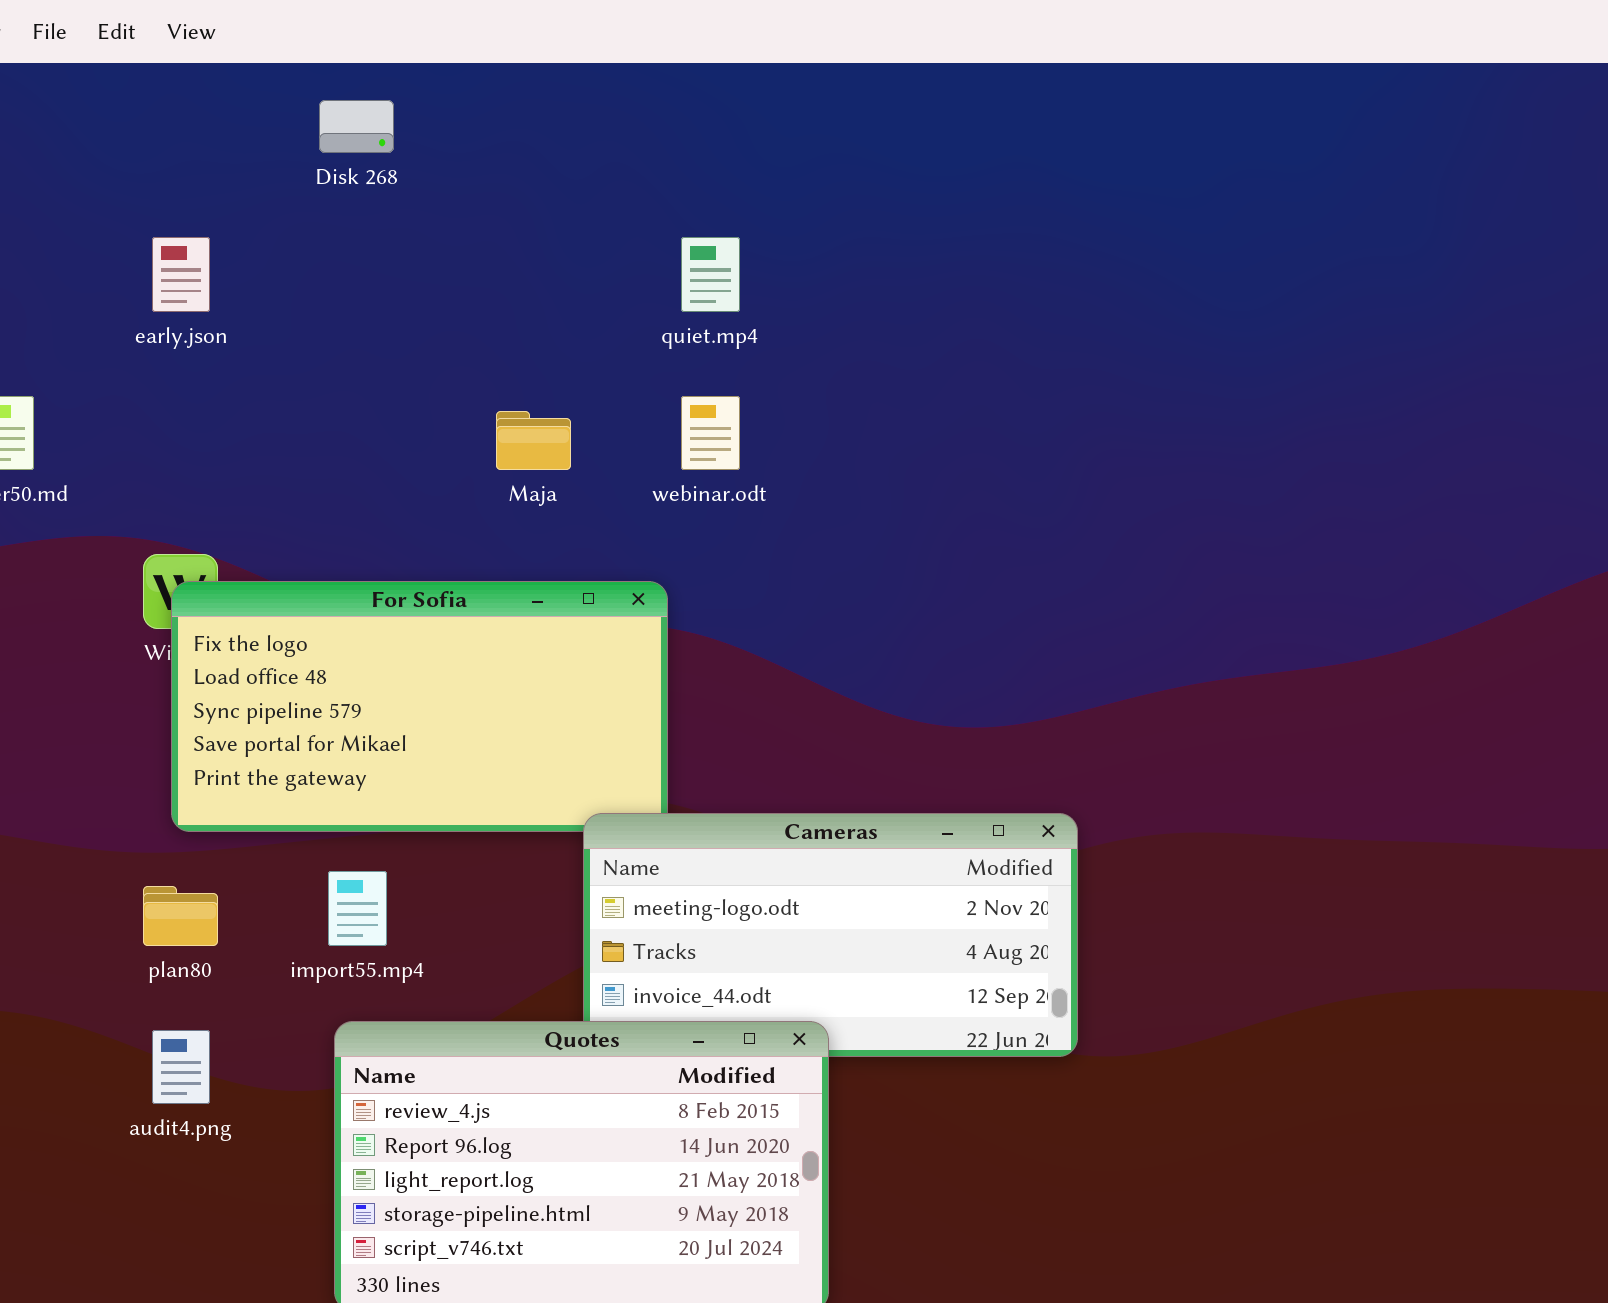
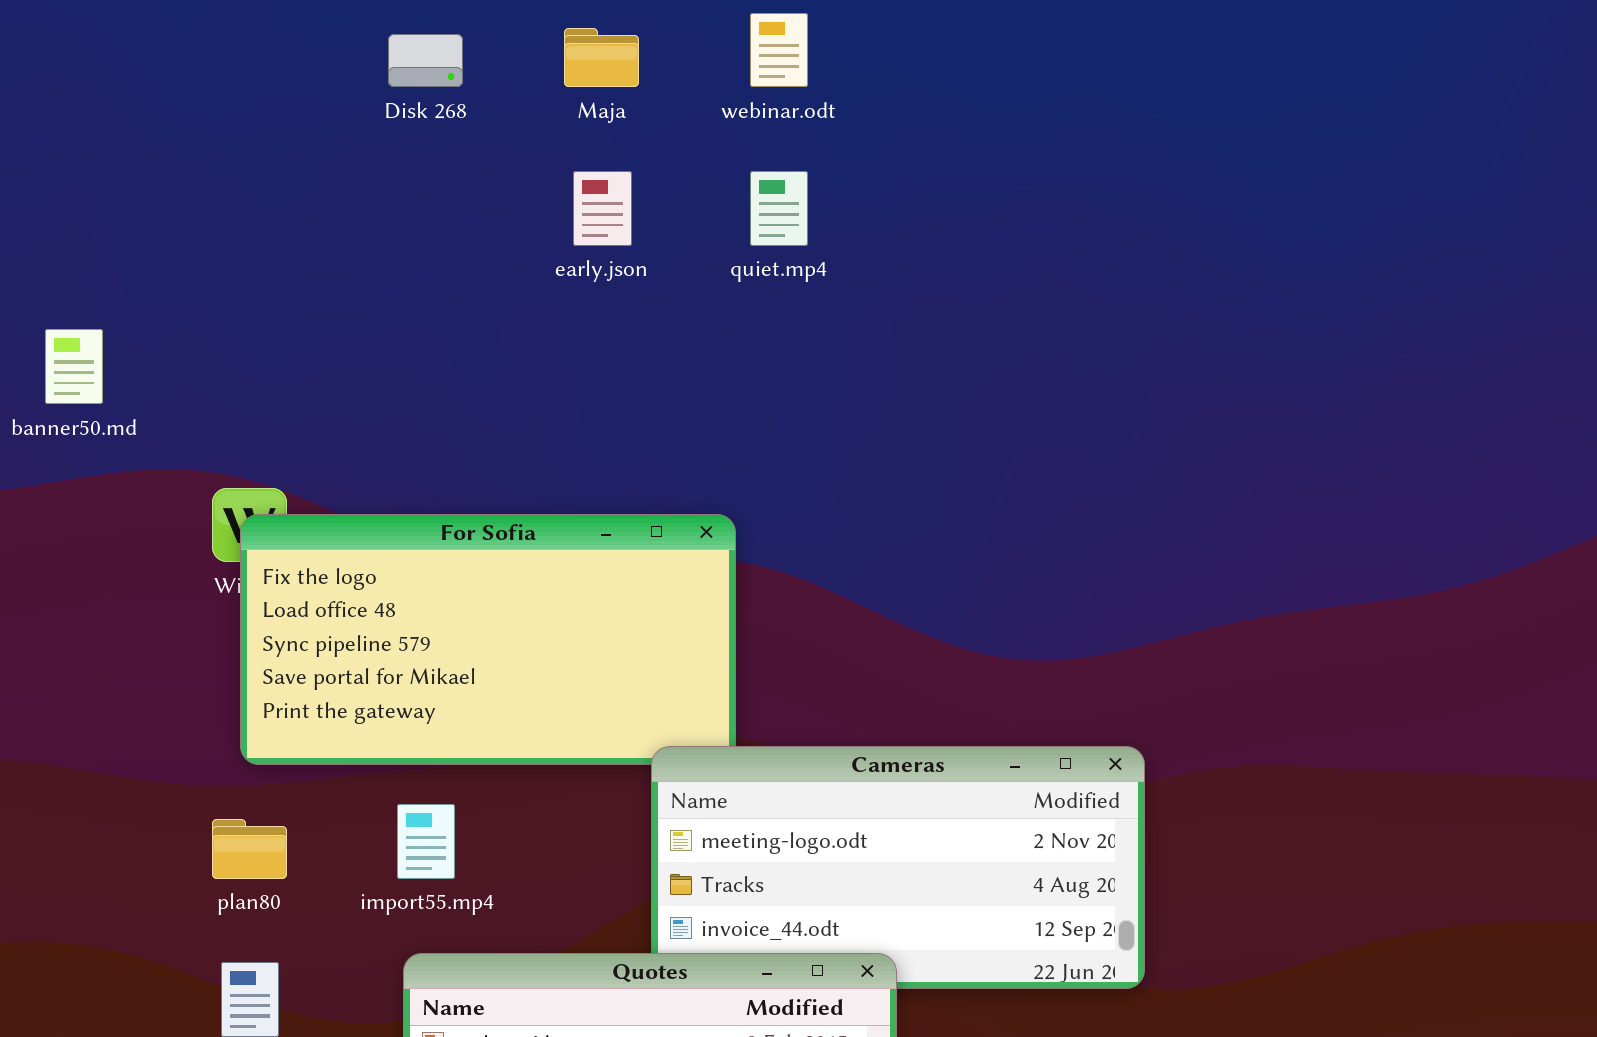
early.json: [152,237,210,312] -> [573,171,632,246], moved
webinar.odt: [681,396,740,470] -> [750,13,808,87], moved
Maja: [496,411,571,470] -> [564,28,639,87], moved

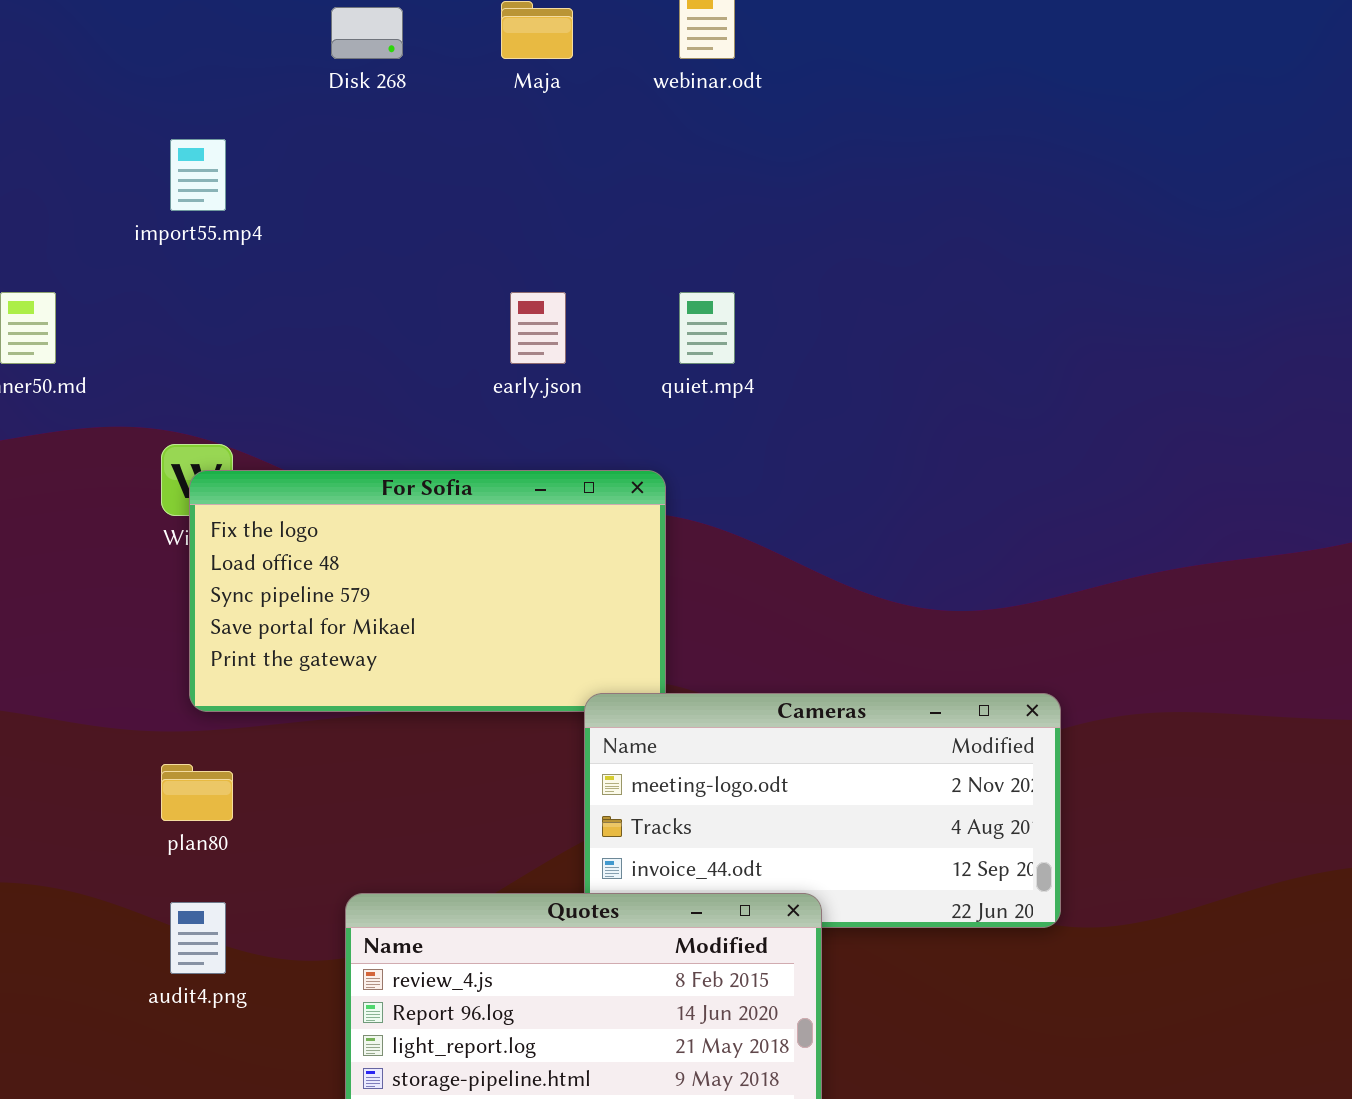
early.json: [573,171,632,246] -> [510,292,566,364], moved
quiet.mp4: [750,171,808,246] -> [679,292,735,364], moved
import55.mp4: [397,804,455,879] -> [170,139,226,211], moved

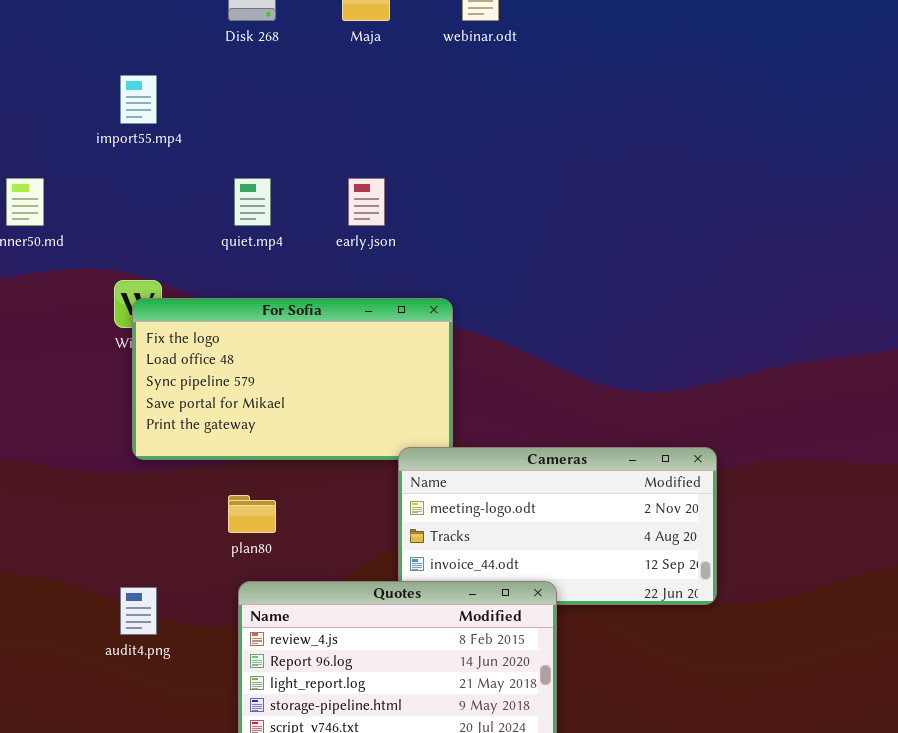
quiet.mp4: [679,292,735,364] -> [234,178,271,226], moved
plan80: [161,764,233,821] -> [228,495,276,533], moved

